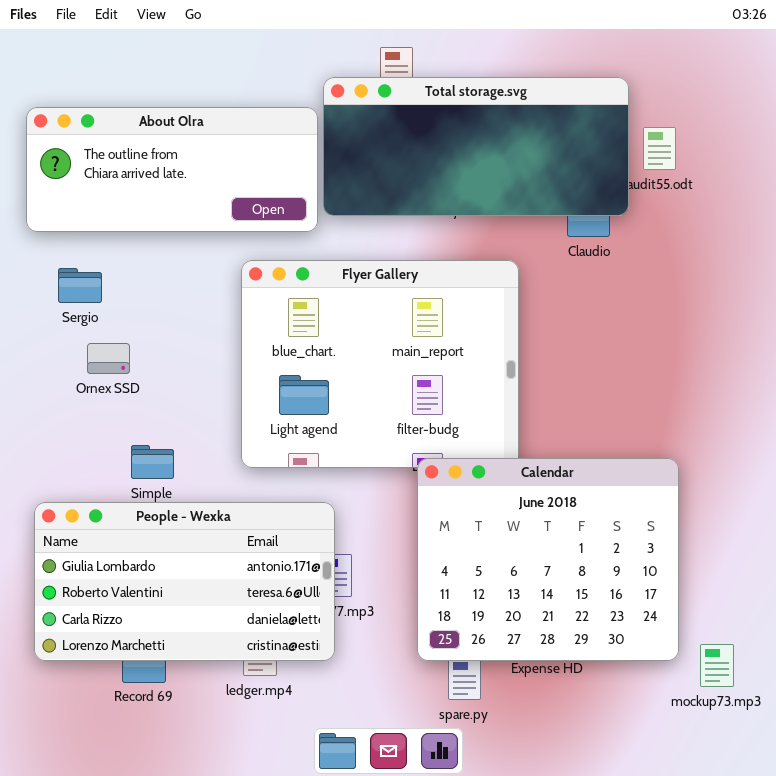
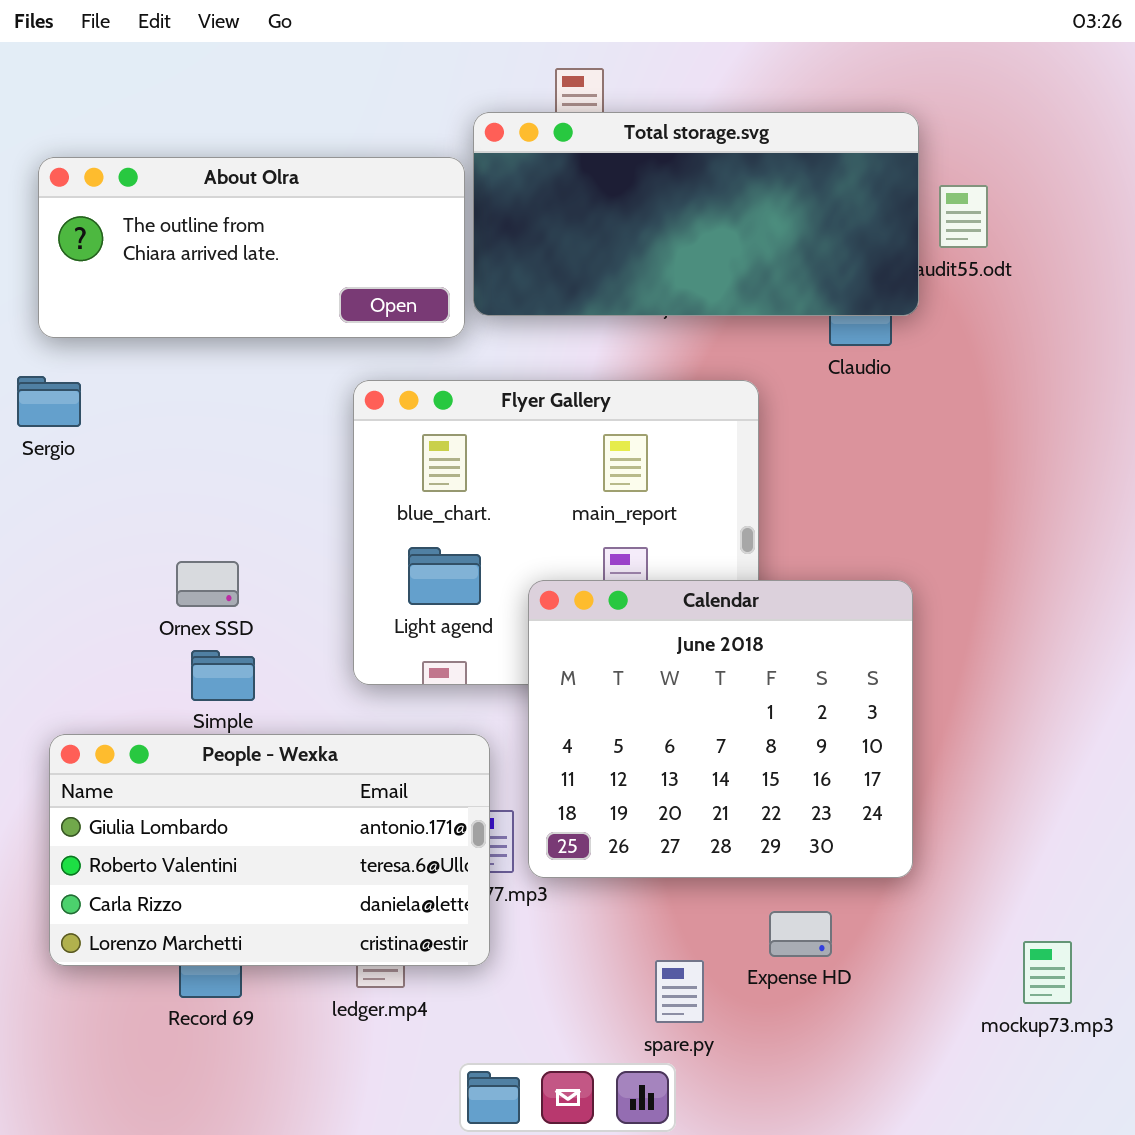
Sergio: [58,268,102,303] -> [17,376,81,427], moved
Ornex SSD: [87,343,130,374] -> [176,561,239,607], moved
Calendar: [417,458,679,661] -> [528,580,913,878], moved

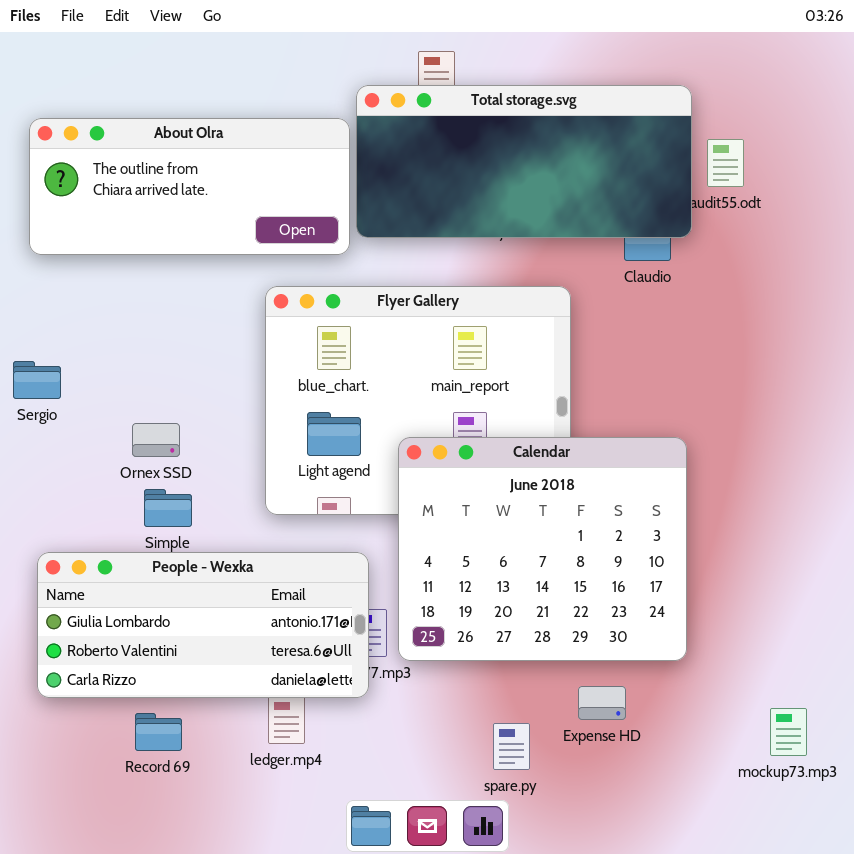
Sergio: [17,376,81,427] -> [13,361,61,399], moved
People - Wexka: [49,734,490,966] -> [37,552,369,698], resized

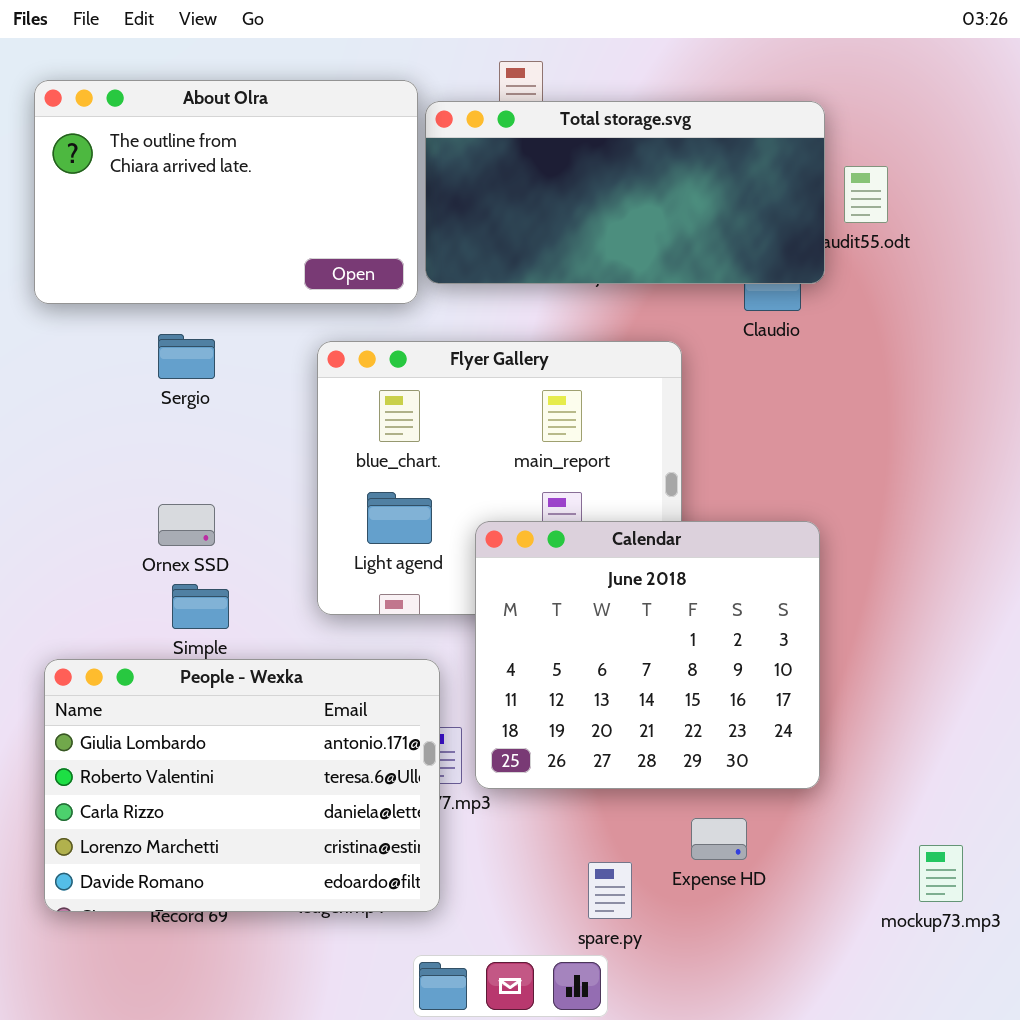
About Olra: [29,118,350,255] -> [34,80,418,304], resized
Sergio: [13,361,61,399] -> [158,334,215,379], moved
People - Wexka: [37,552,369,698] -> [44,659,440,912], resized

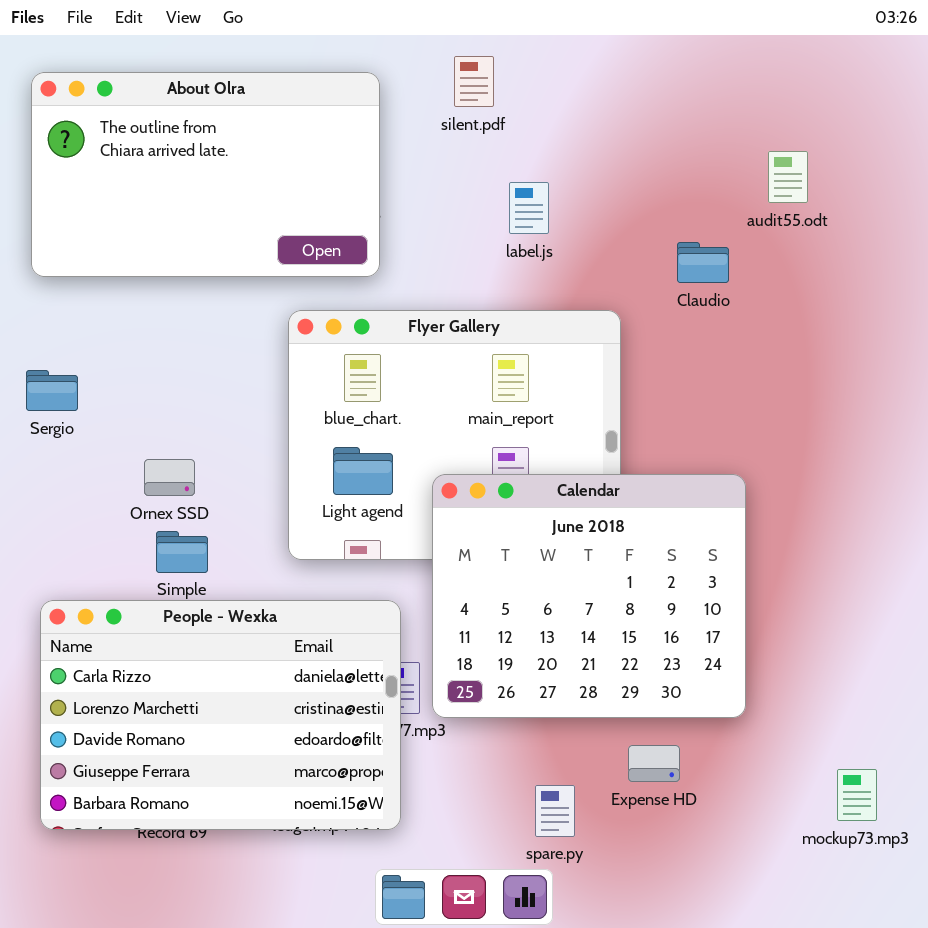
Total storage.svg: [425,101,825,284] -> none, closed
Sergio: [158,334,215,379] -> [26,370,78,411], moved
People - Wexka: [44,659,440,912] -> [40,600,401,830], scrolled down 2 rows

